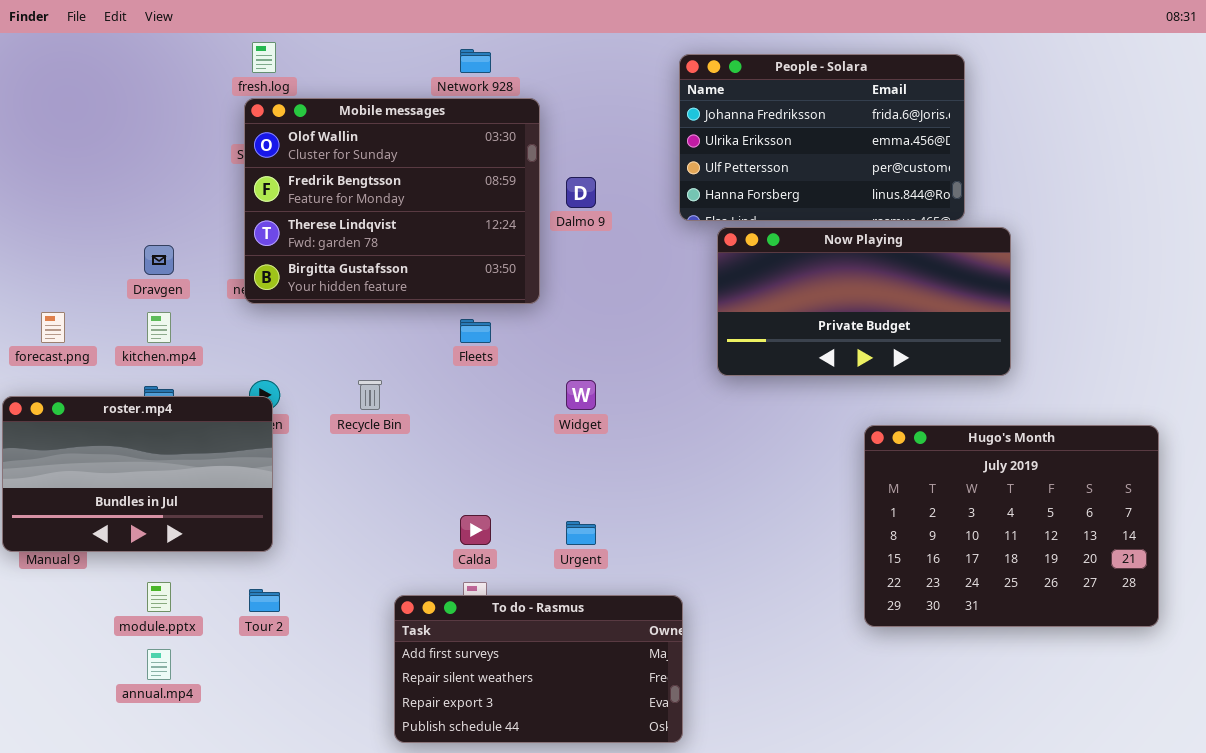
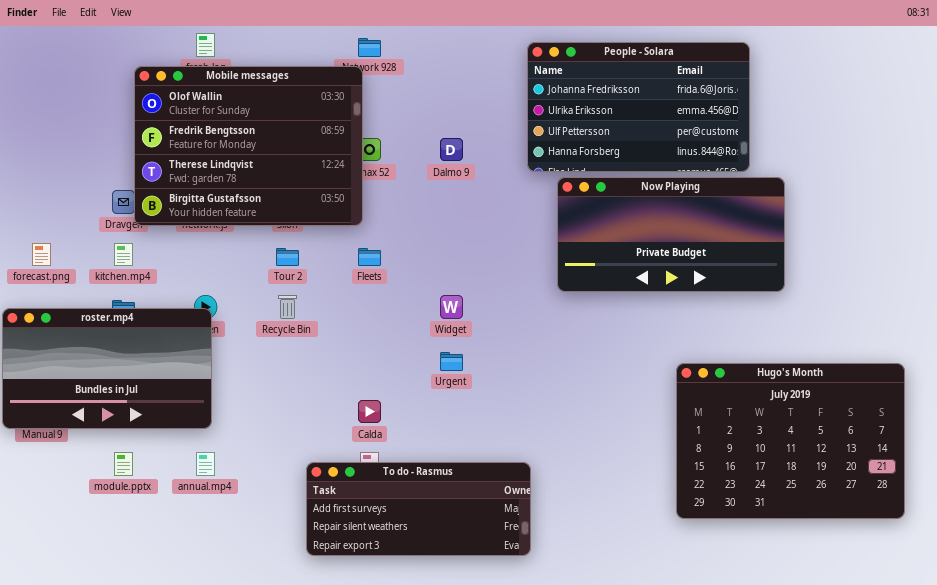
Mobile messages: [244,98,540,304] -> [134,66,363,226], moved
Hugo's Month: [864,425,1159,627] -> [676,363,905,519], moved
Urgent: [566,521,596,545] -> [440,352,463,371], moved
Tour 2: [249,589,280,612] -> [276,248,299,266], moved
To do - Rasmus: [394,595,683,743] -> [306,462,531,556], resized
annual.mp4: [147,649,171,680] -> [196,452,215,476], moved

